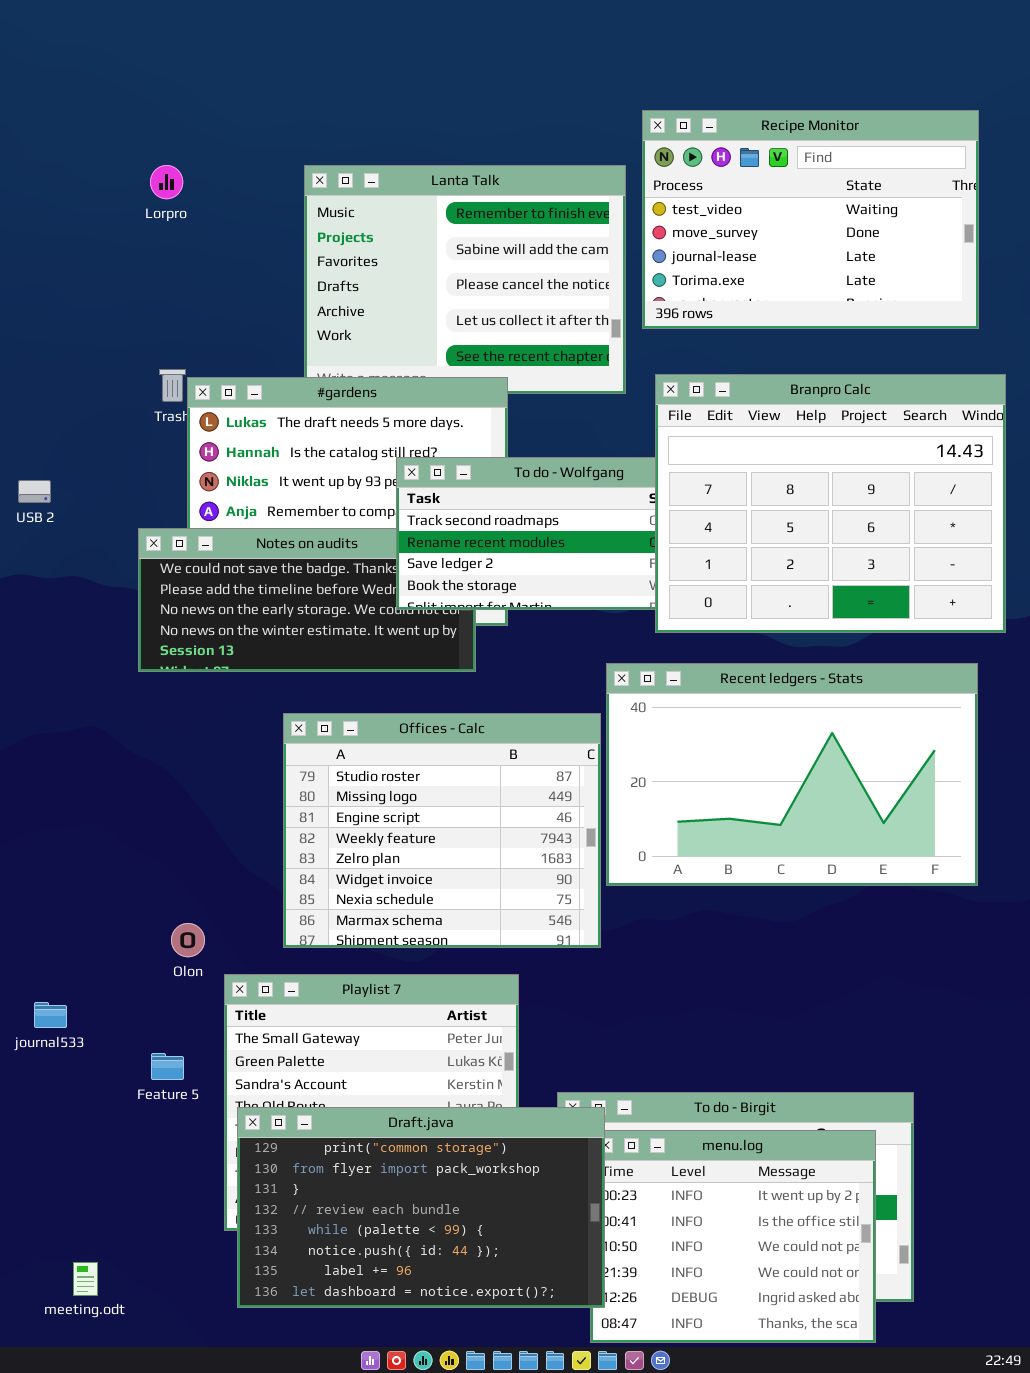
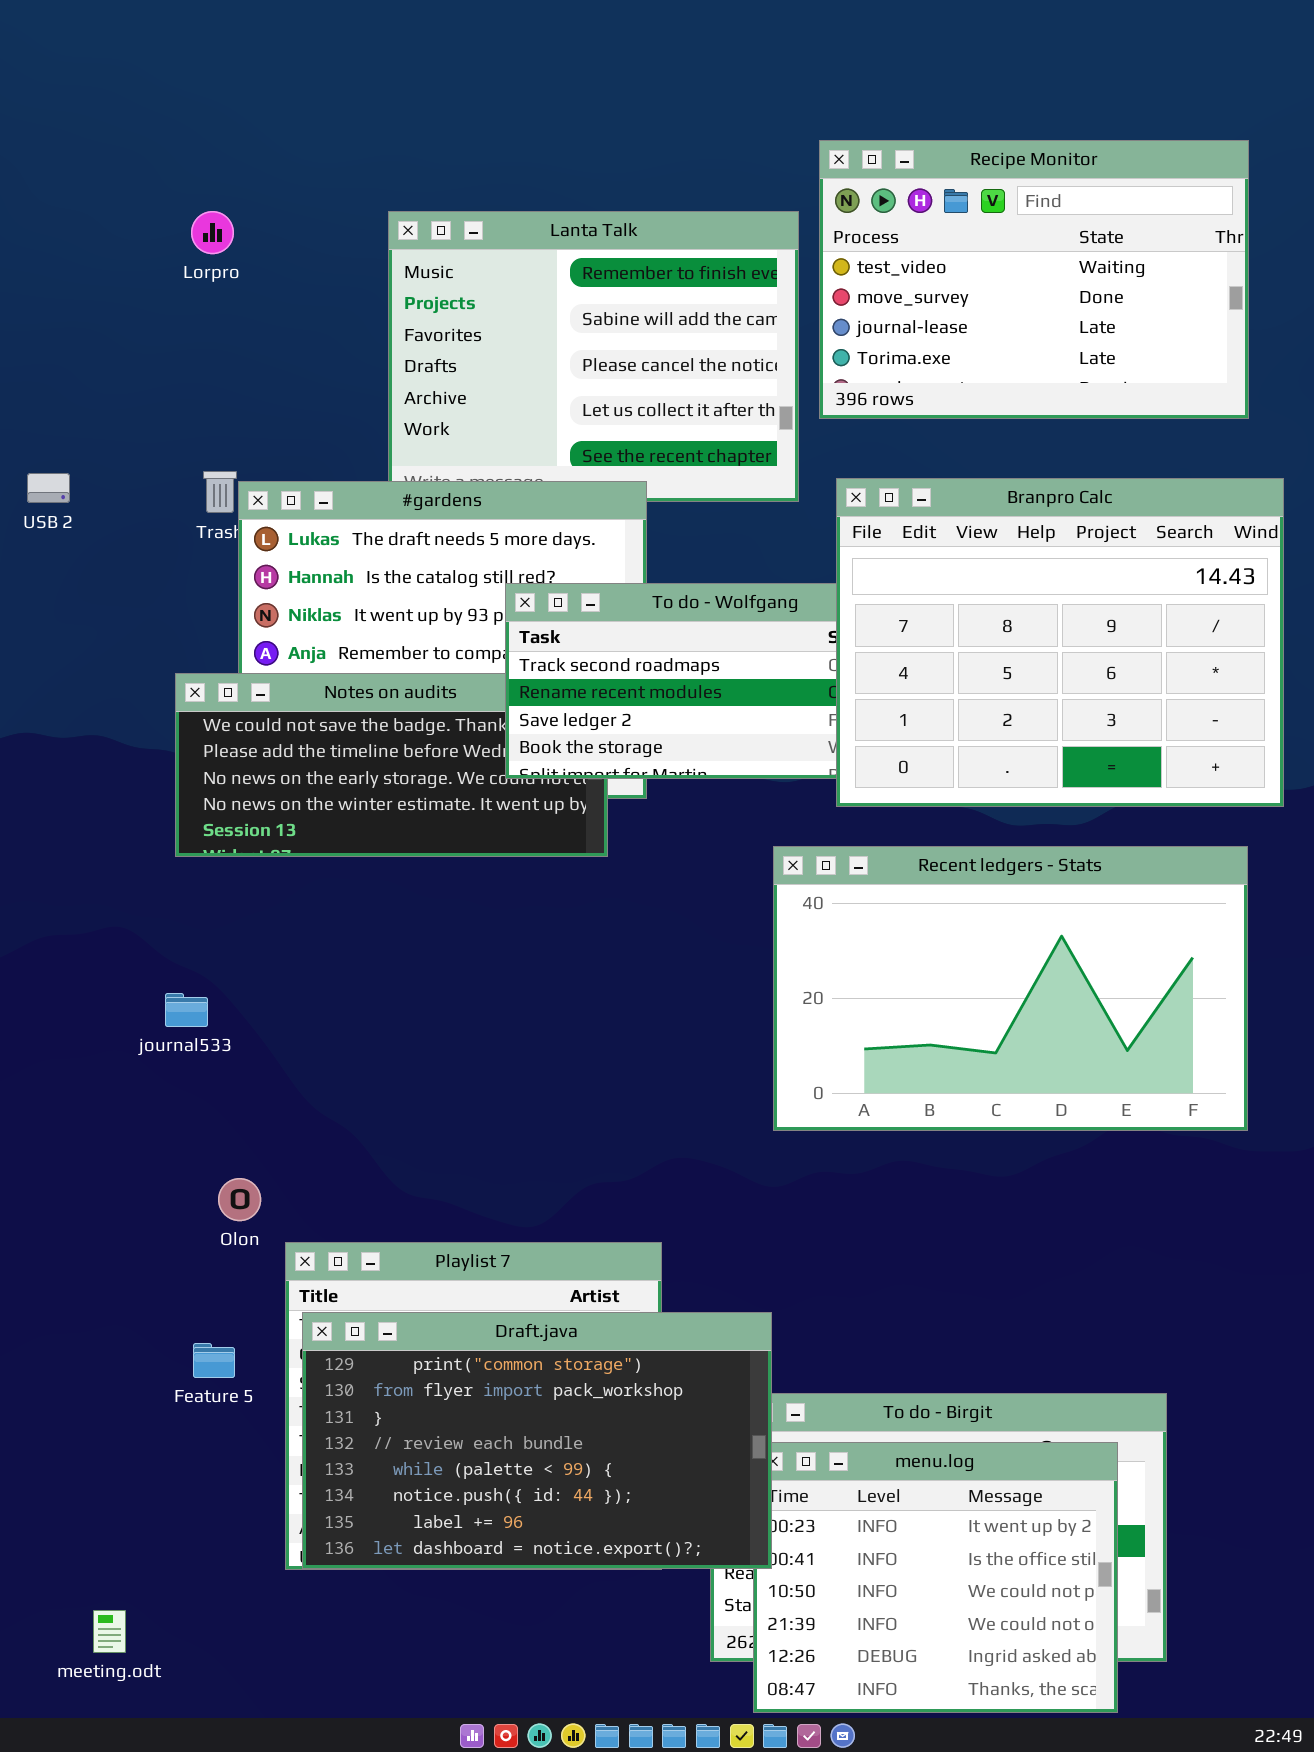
USB 2: [18,480,51,503] -> [27,473,70,503], moved
Offices - Calc: [283,713,601,948] -> none, closed
journal533: [34,1002,67,1028] -> [165,993,208,1027], moved
Draft.java: [237,1107,605,1308] -> [302,1312,772,1569], moved

